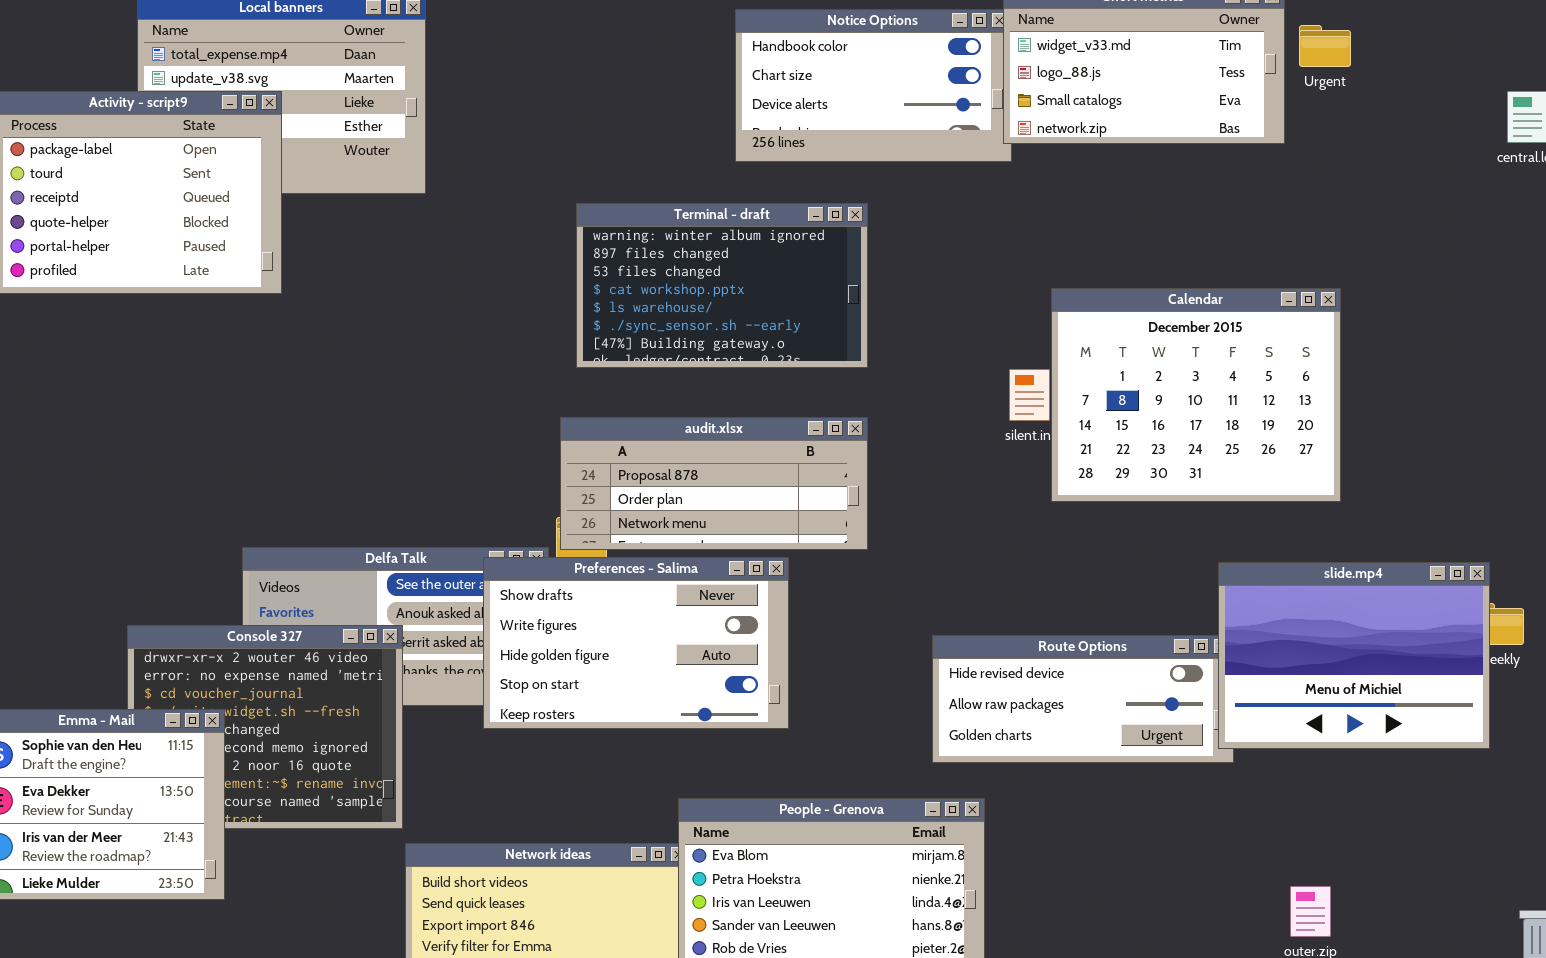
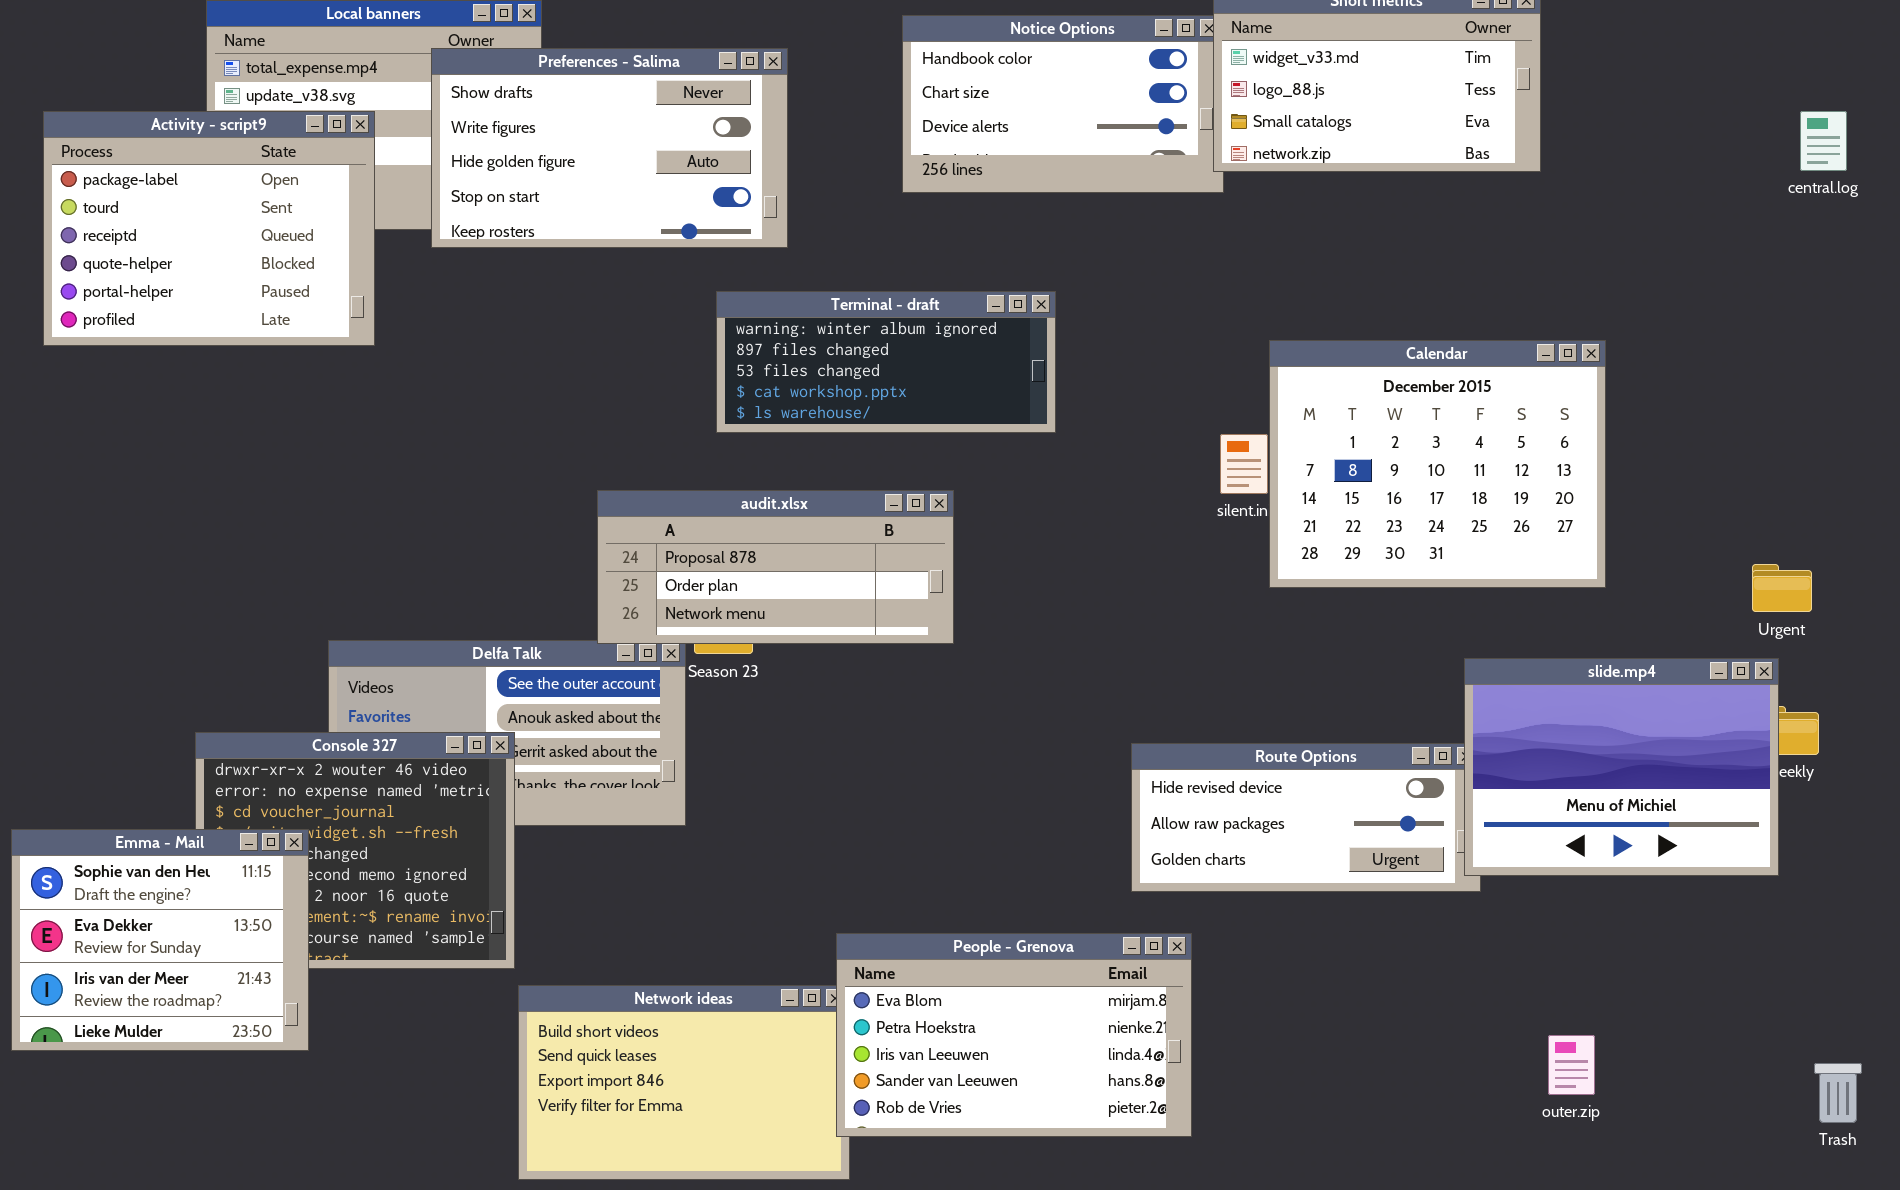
Urgent: [1299,25,1351,67] -> [1752,564,1812,612], moved
Terminal - draft: [576,203,868,368] -> [716,291,1056,433], resized
audit.xlsx: [560,417,868,550] -> [597,490,954,644], moved
Preferences - Salima: [483,557,789,729] -> [431,48,788,248], moved

